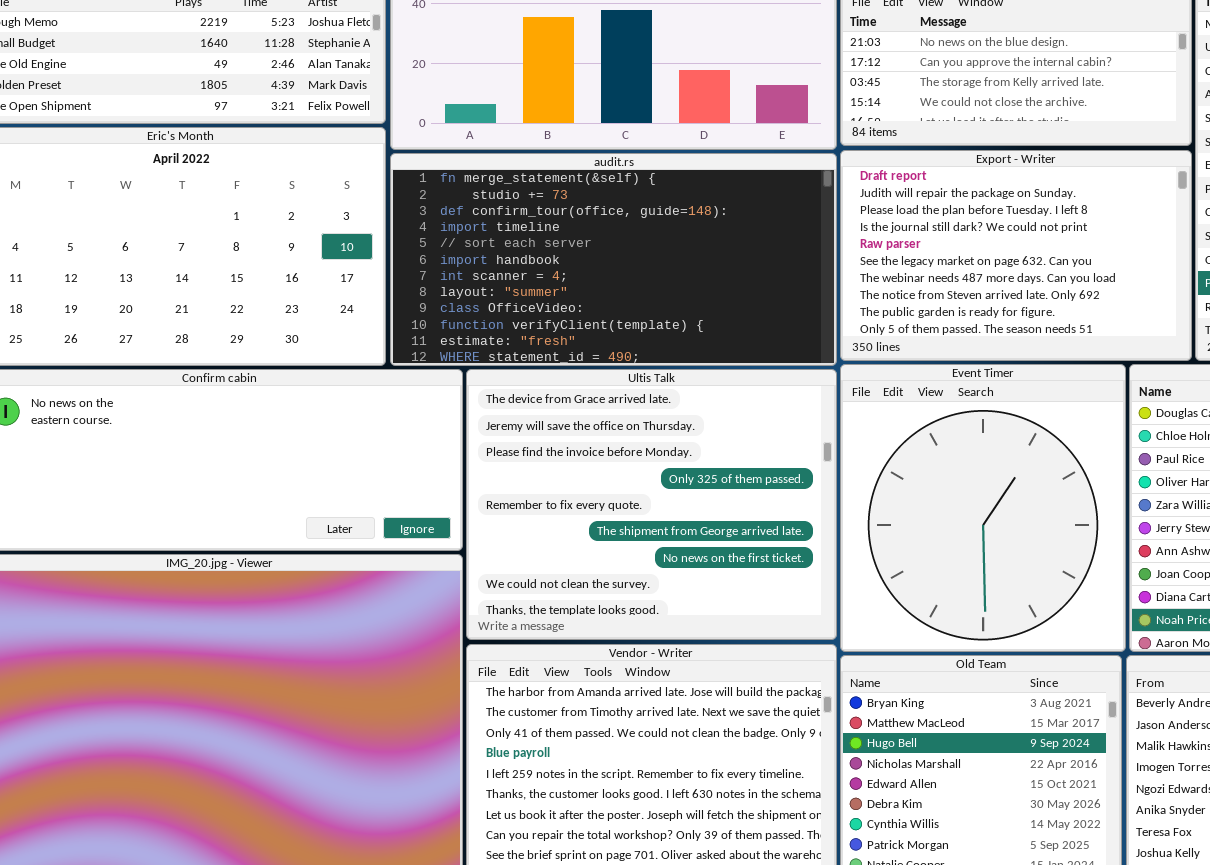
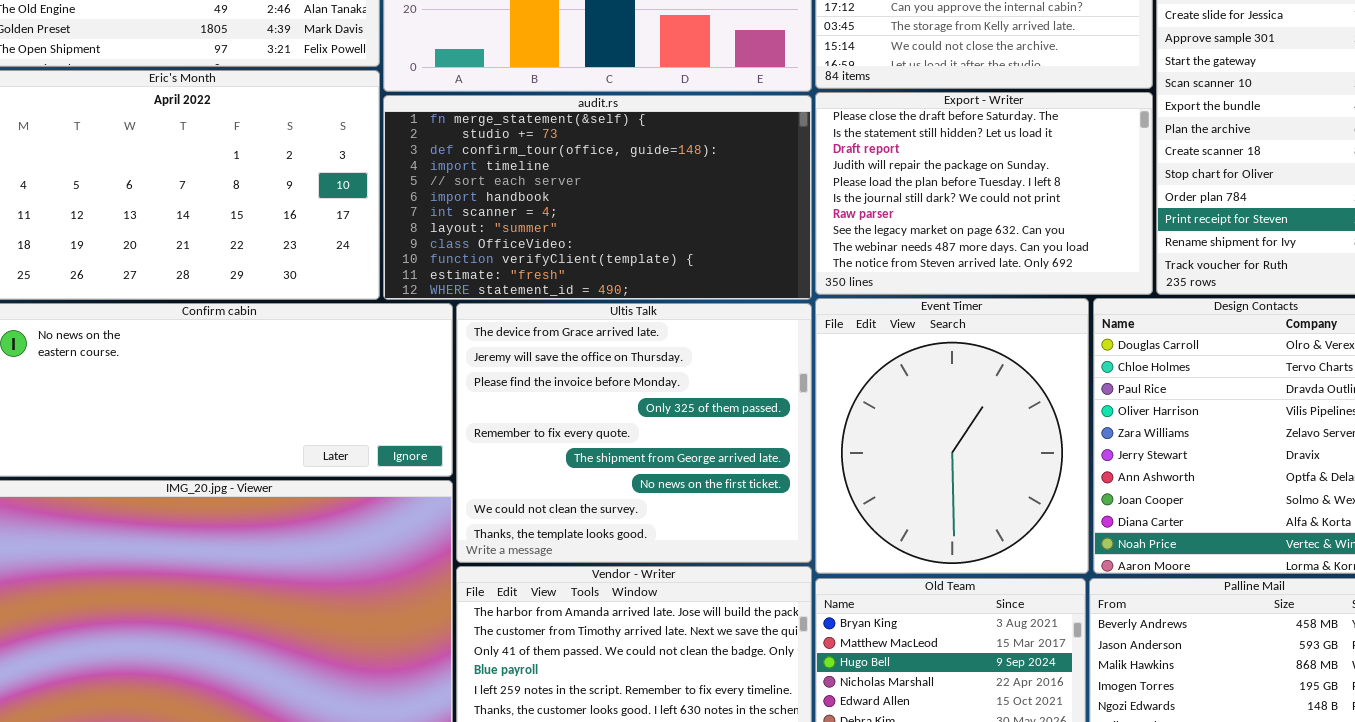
Export - Writer: [840,150,1192,361] -> [815,92,1153,295], scrolled up 2 rows

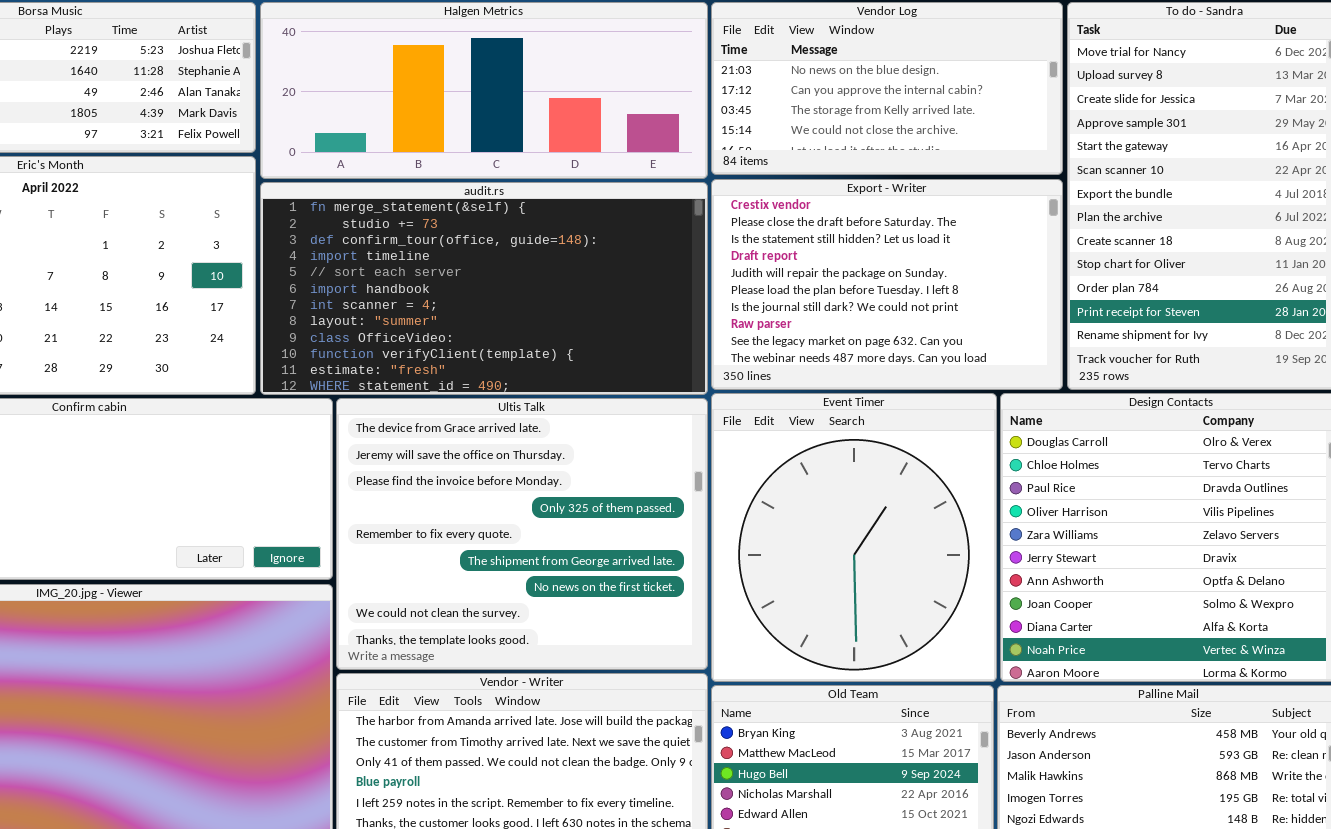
Export - Writer: [815,92,1153,295] -> [711,179,1063,390], scrolled up 1 row

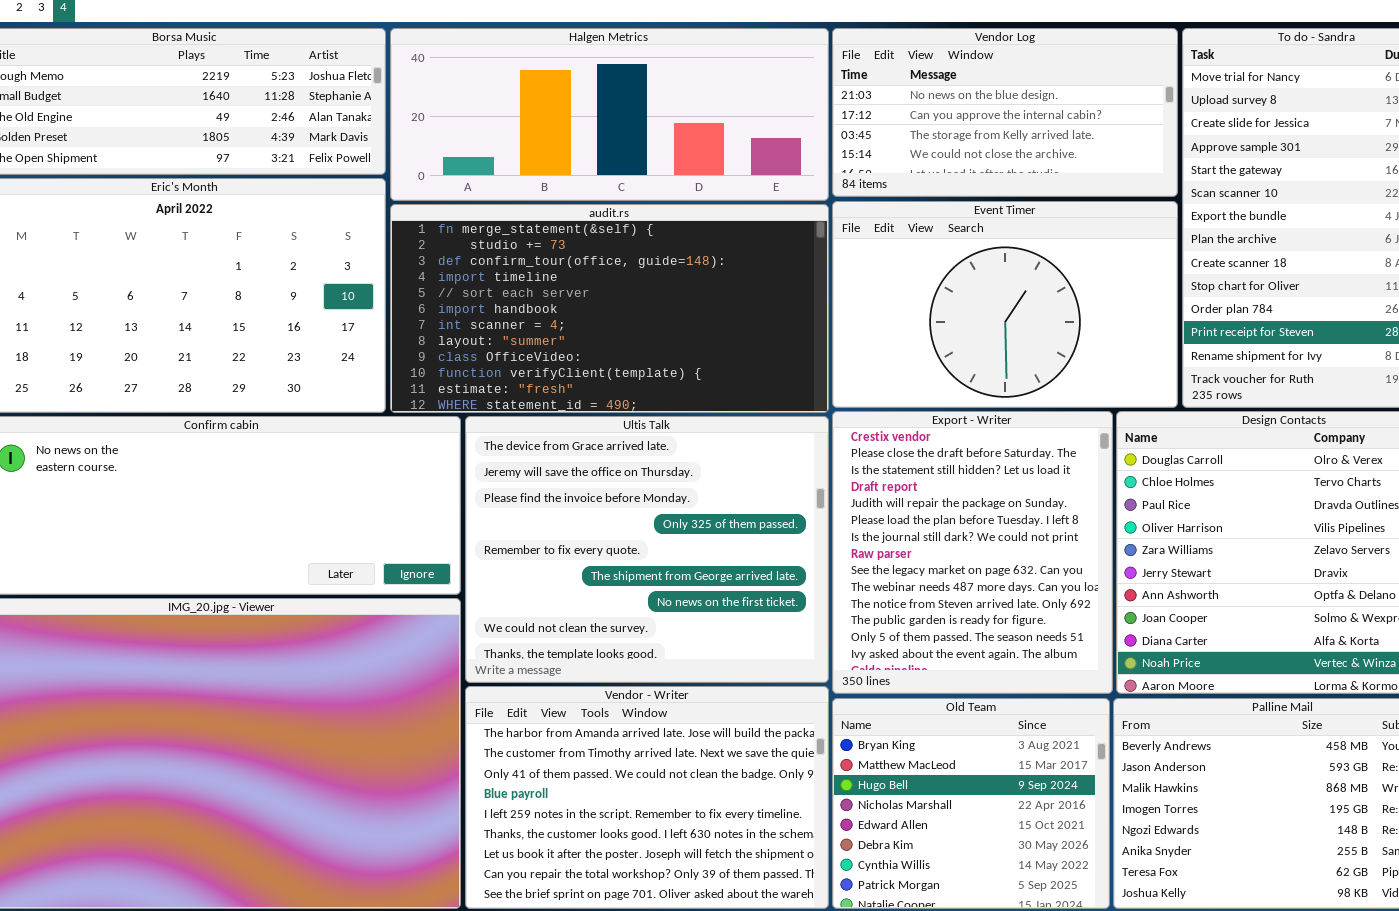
Export - Writer: [711,179,1063,390] -> [832,411,1113,694], moved, resized
Event Timer: [711,393,997,682] -> [832,201,1178,408], moved, resized

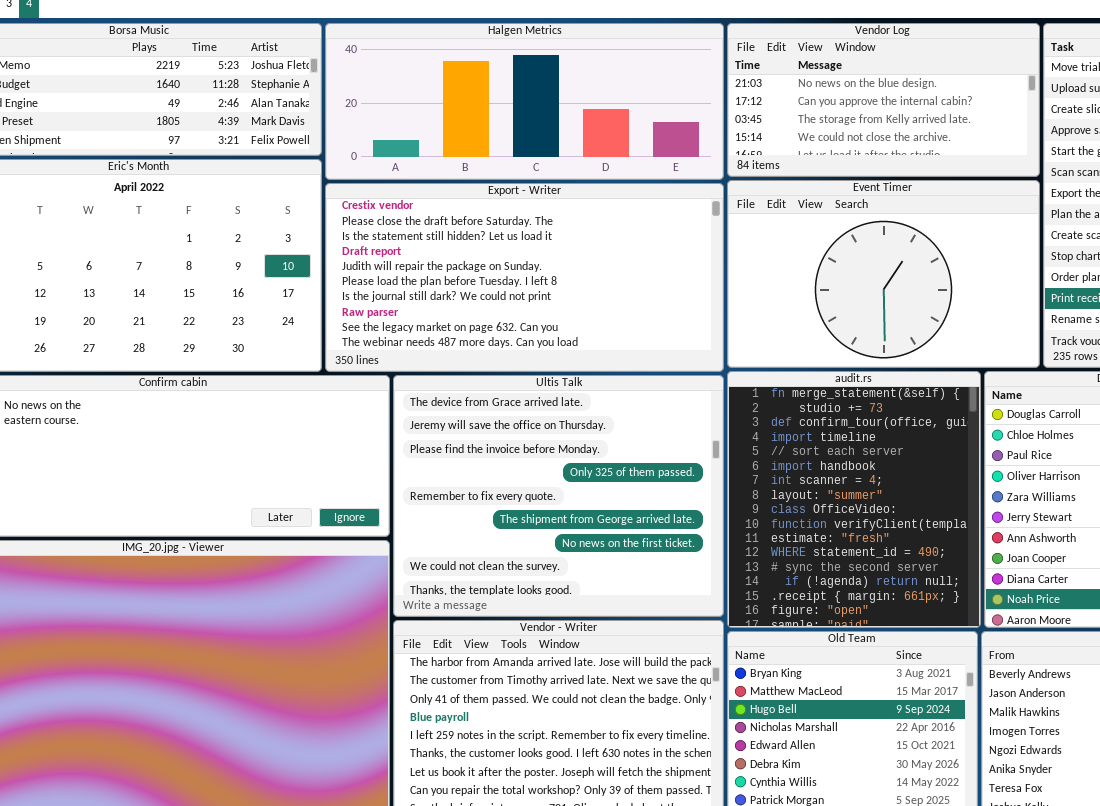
audit.rs: [390,204,829,413] -> [727,371,981,628], moved, resized
Export - Writer: [832,411,1113,694] -> [325,183,724,372], moved, resized

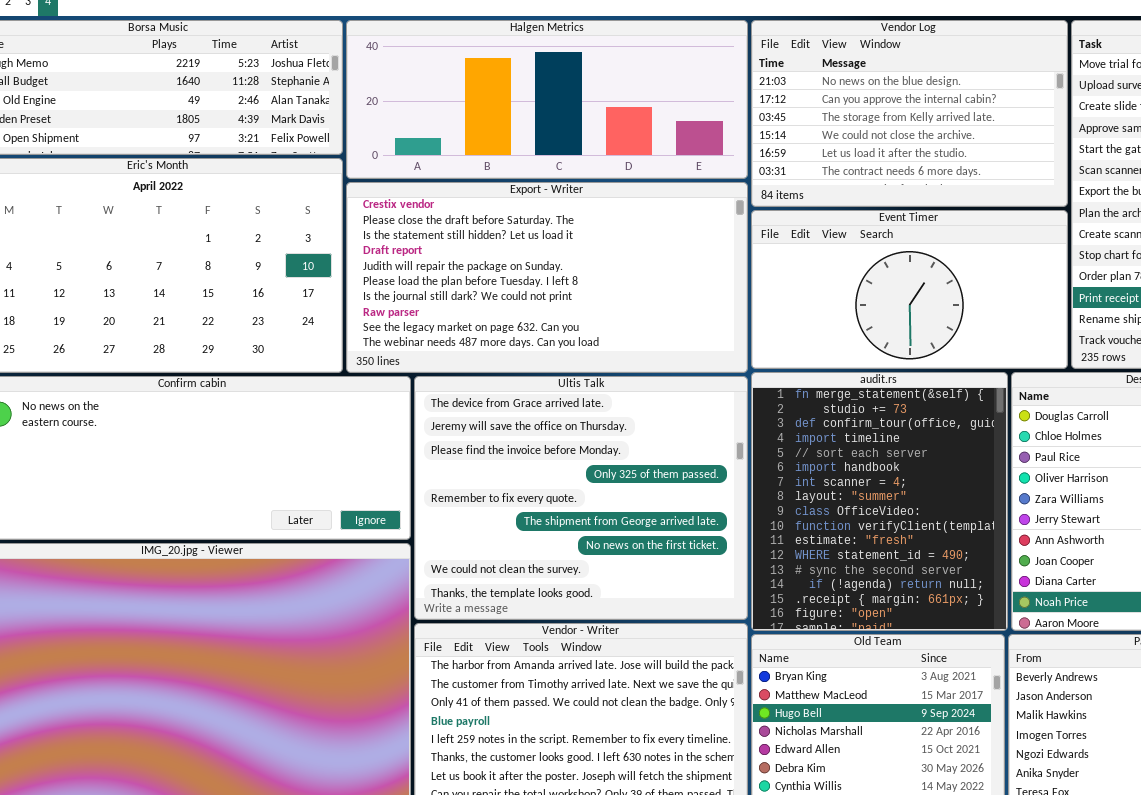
Vendor Log: [727,23,1040,177] -> [751,20,1068,207], resized
Event Timer: [727,180,1040,368] -> [751,210,1068,369], resized

